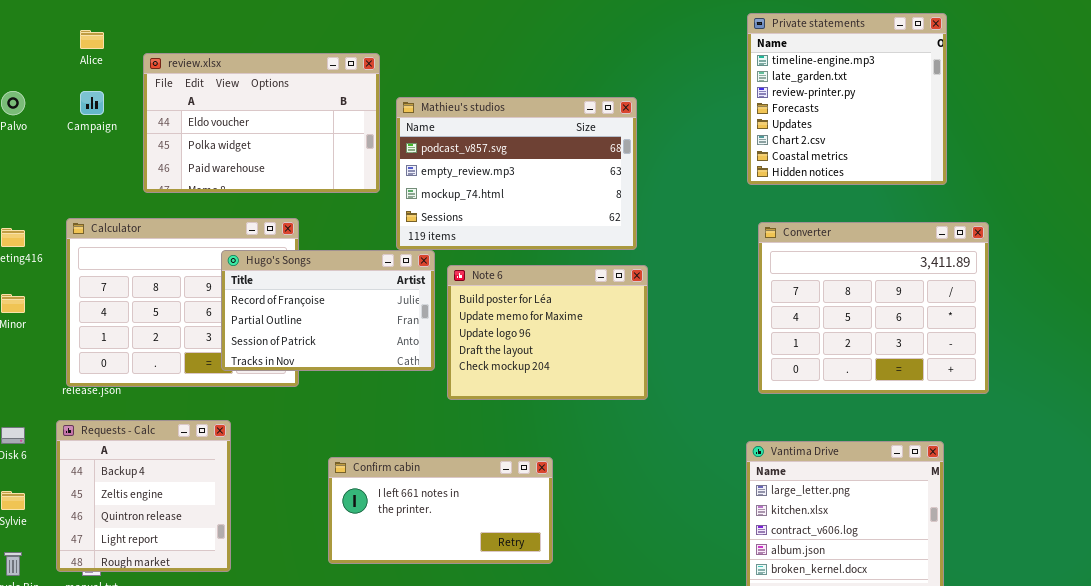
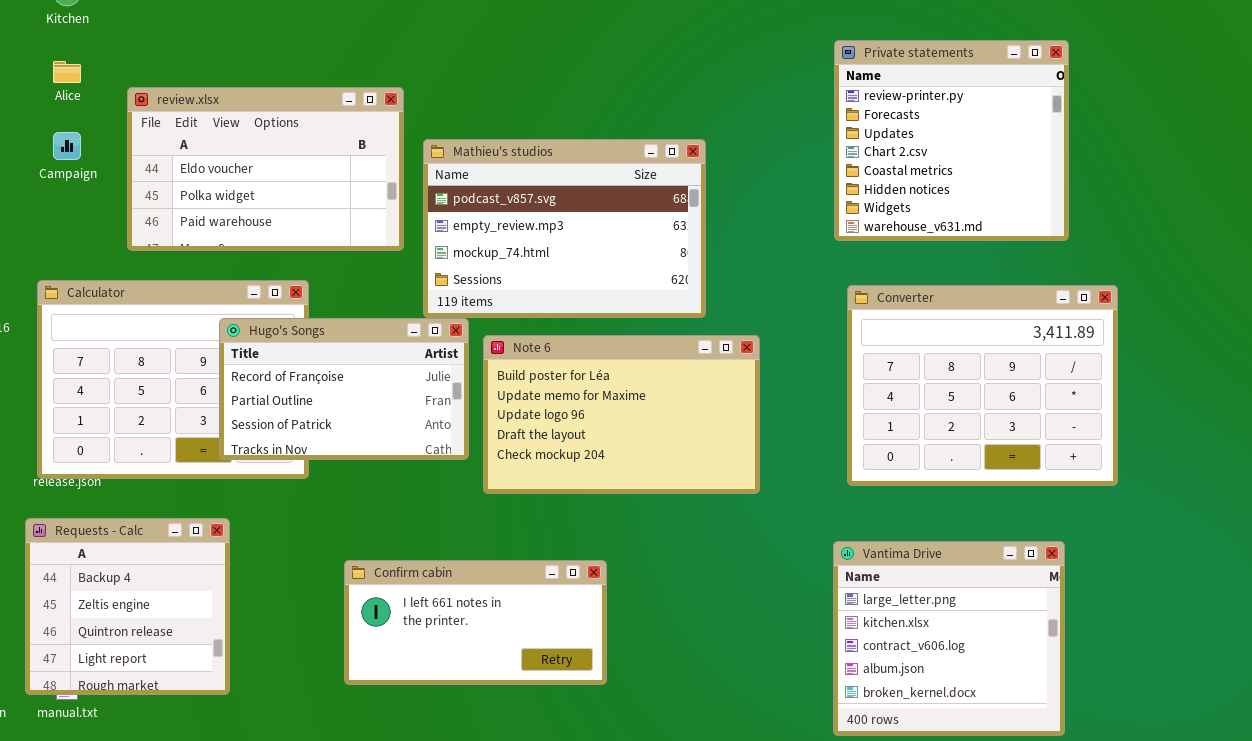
Private statements: [747,13,947,185] -> [834,40,1069,241], scrolled down 2 rows
Note 6: [447,265,648,400] -> [483,335,760,494], resized

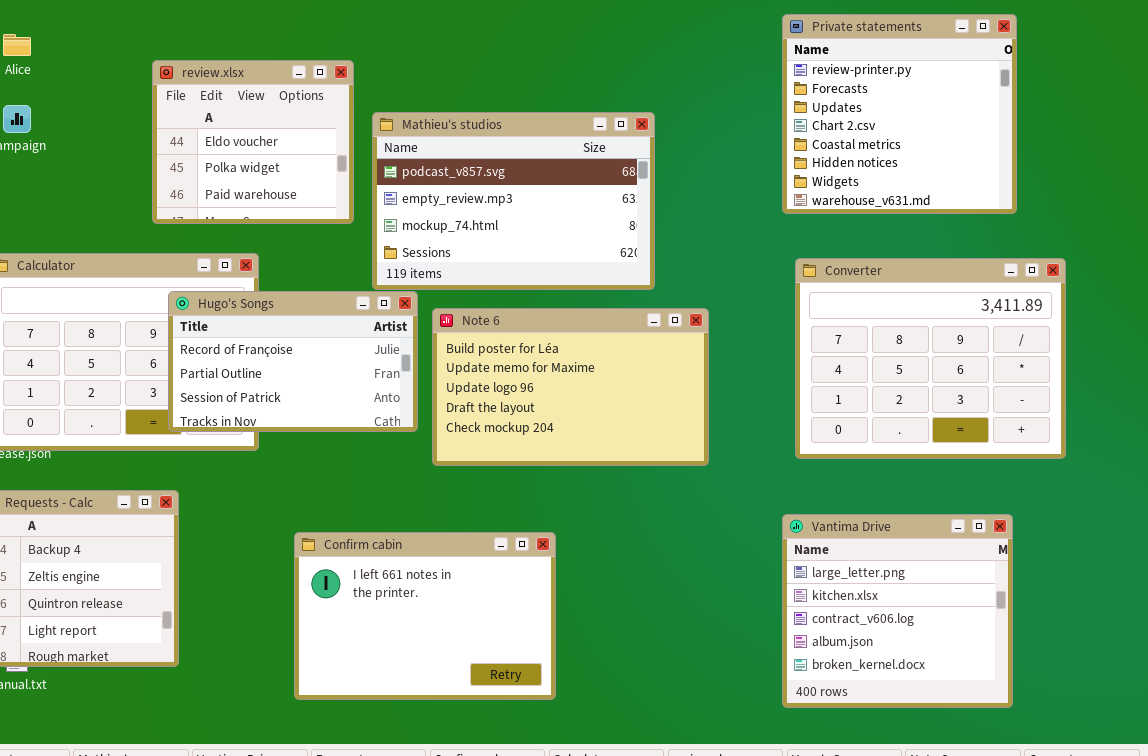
review.xlsx: [127,87,404,251] -> [152,60,354,224], resized
Confirm cabin: [344,560,607,685] -> [294,532,556,700], resized

